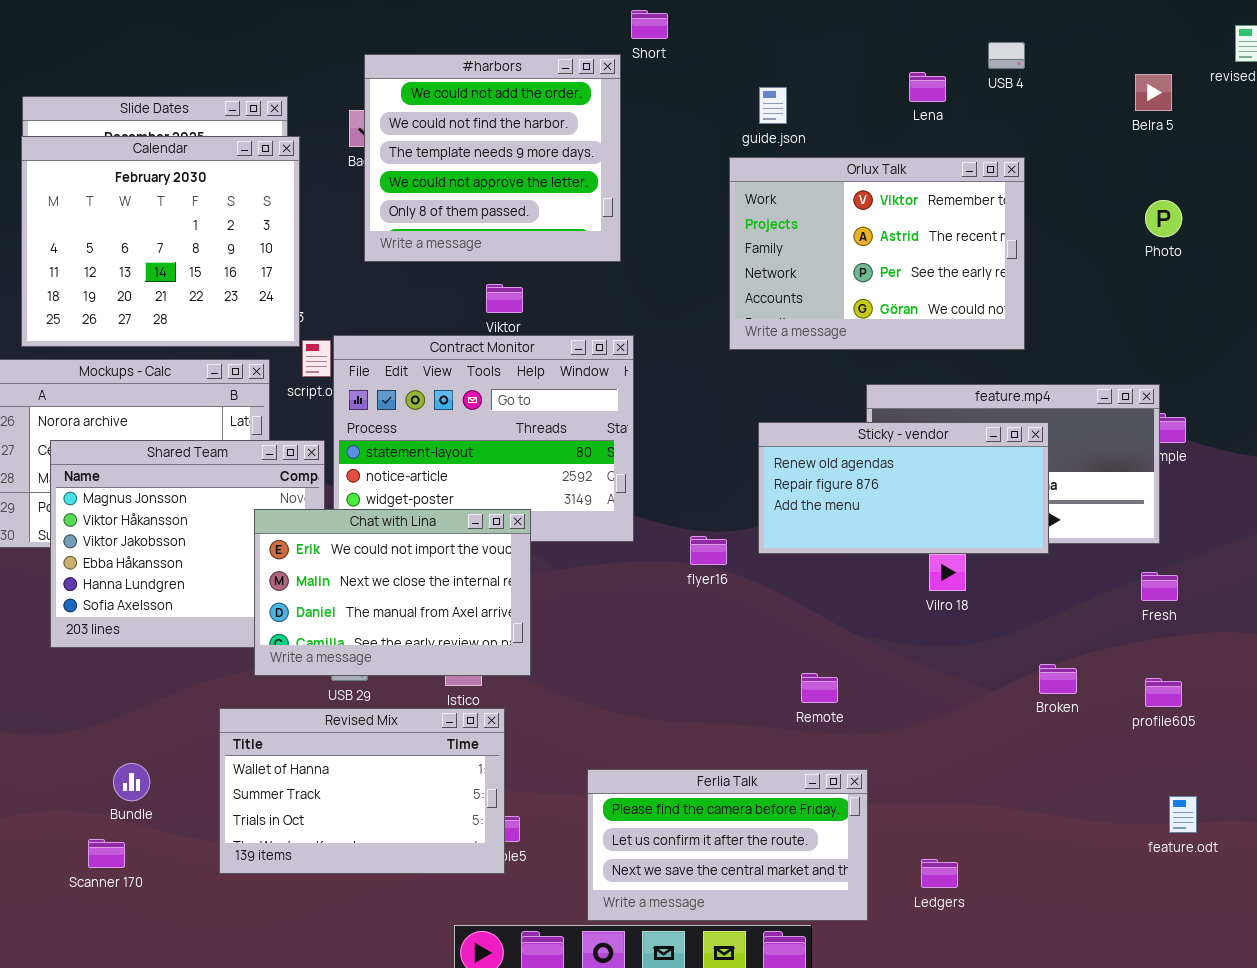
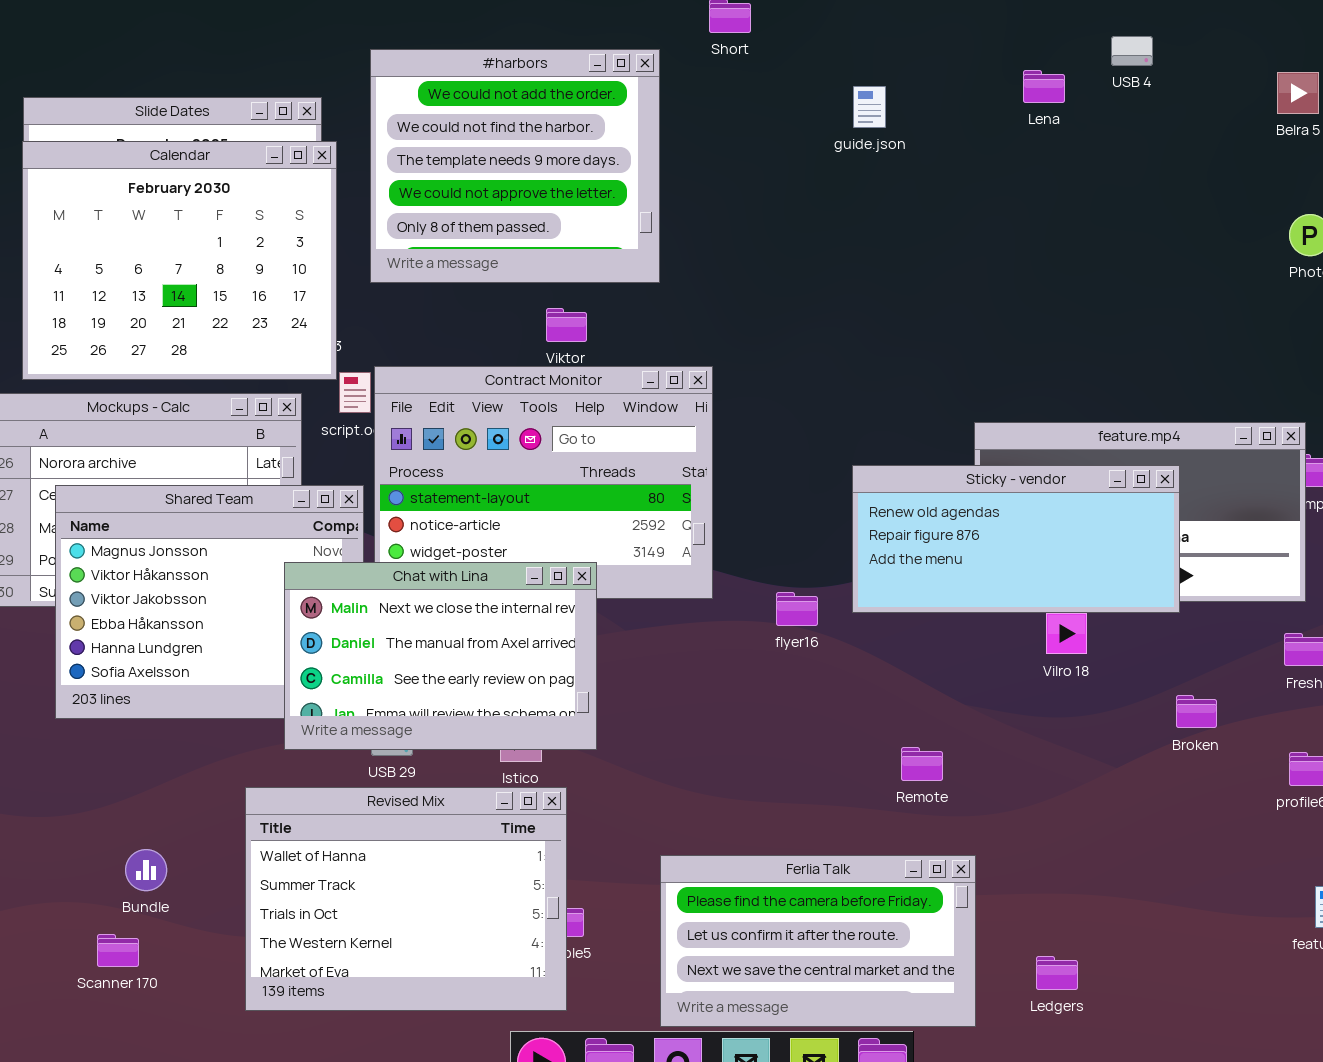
#harbors: [364,54,621,262] -> [370,49,660,283], moved
Orlux Talk: [729,157,1025,350] -> none, closed
Chat with Lina: [254,509,531,676] -> [284,562,597,750], scrolled down 1 row
Broken: [1039,664,1077,694] -> [1176,695,1217,728], moved
Revised Mix: [219,708,505,874] -> [245,787,567,1011], resized

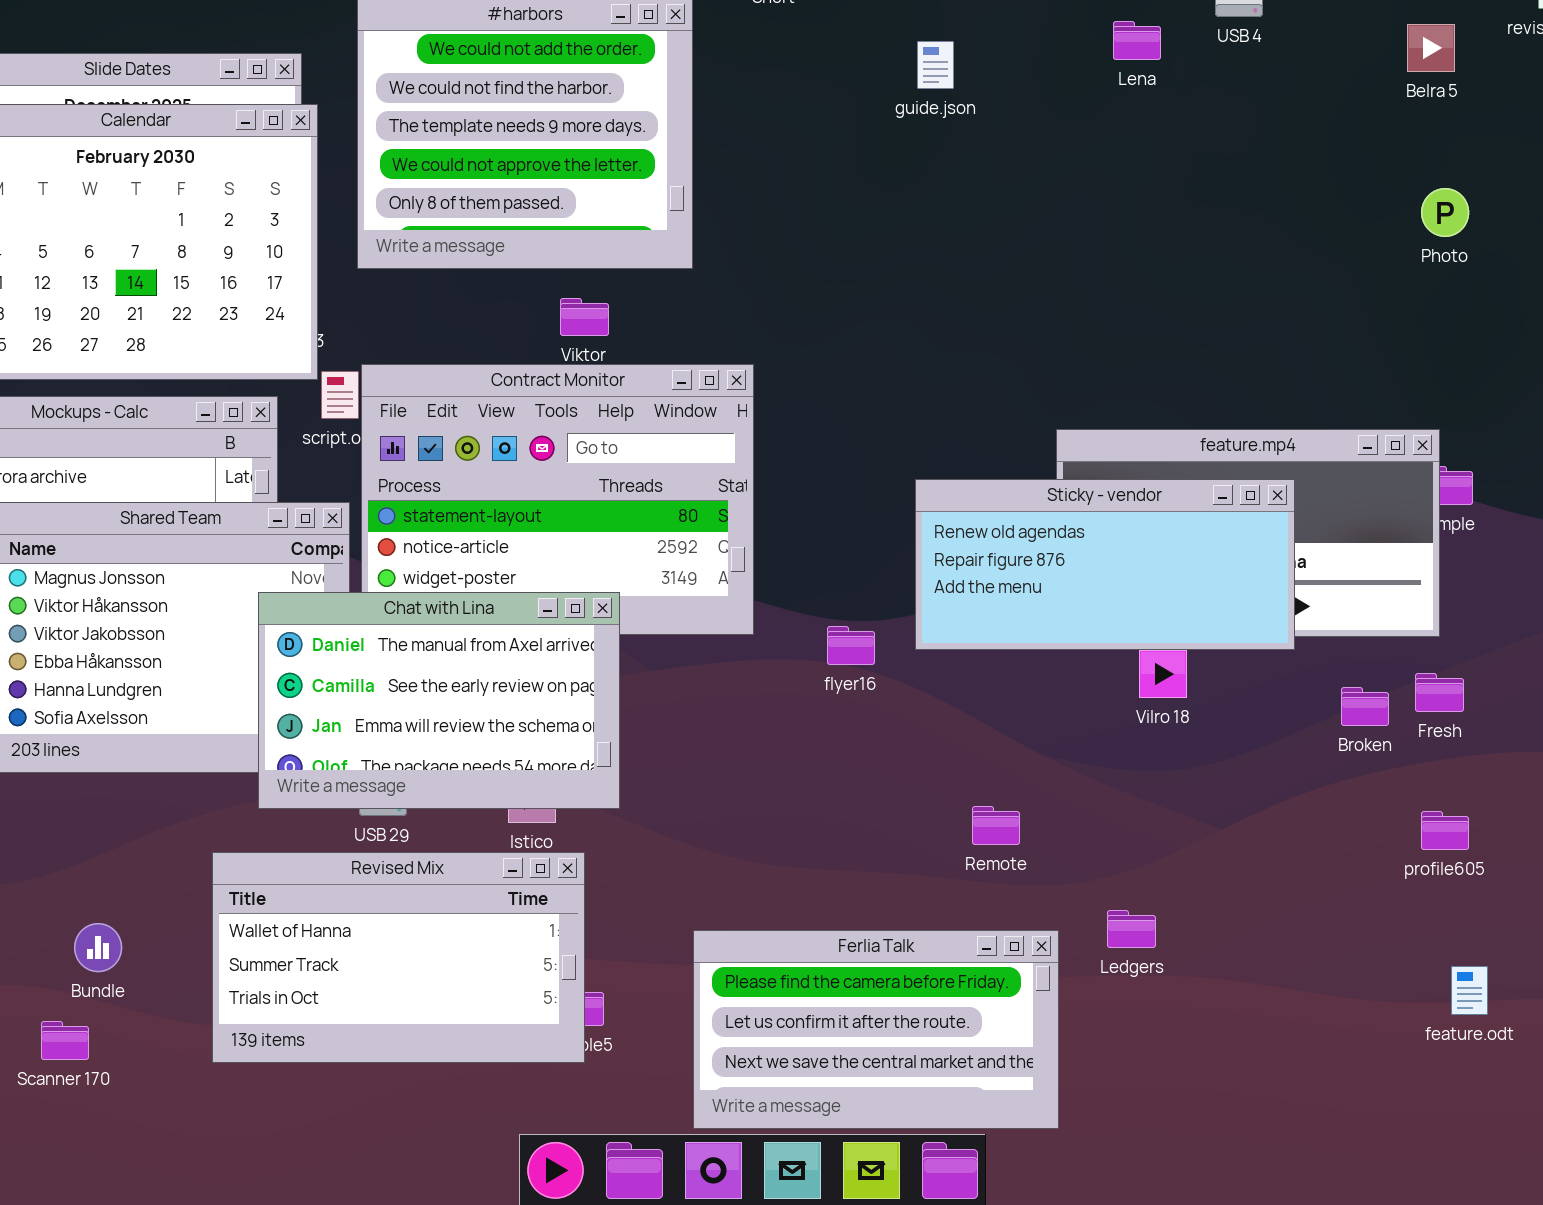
Chat with Lina: [284,562,597,750] -> [258,592,620,809], scrolled down 1 row
Broken: [1176,695,1217,728] -> [1341,687,1389,726], moved
Revised Mix: [245,787,567,1011] -> [212,852,585,1063], resized
Ledgers: [1036,956,1078,990] -> [1107,910,1156,948], moved

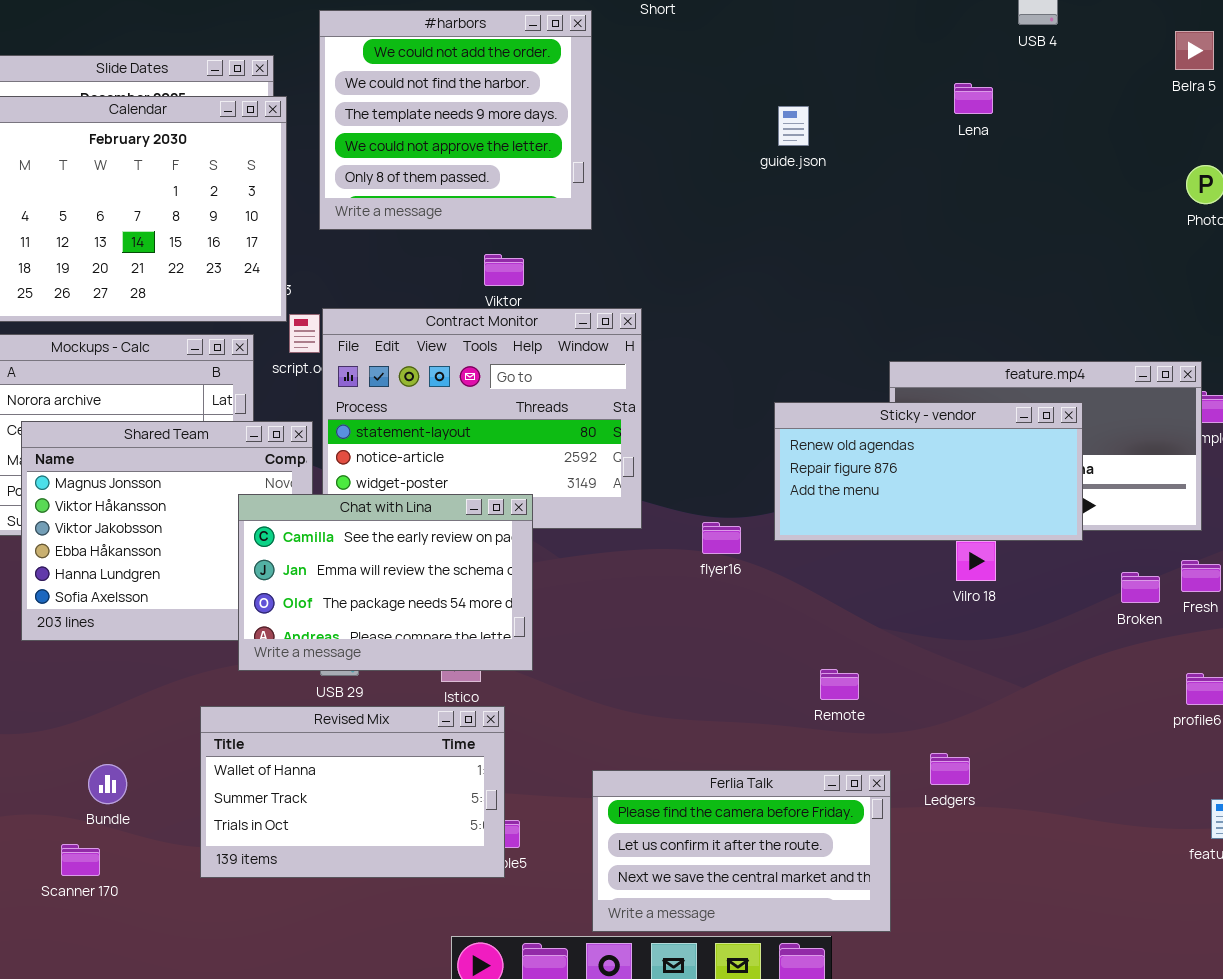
Lena: [1113,21,1161,60] -> [954,83,993,114], moved
guide.json: [917,41,954,89] -> [778,106,809,146], moved
Chat with Lina: [258,592,620,809] -> [238,494,533,671], scrolled down 1 row

